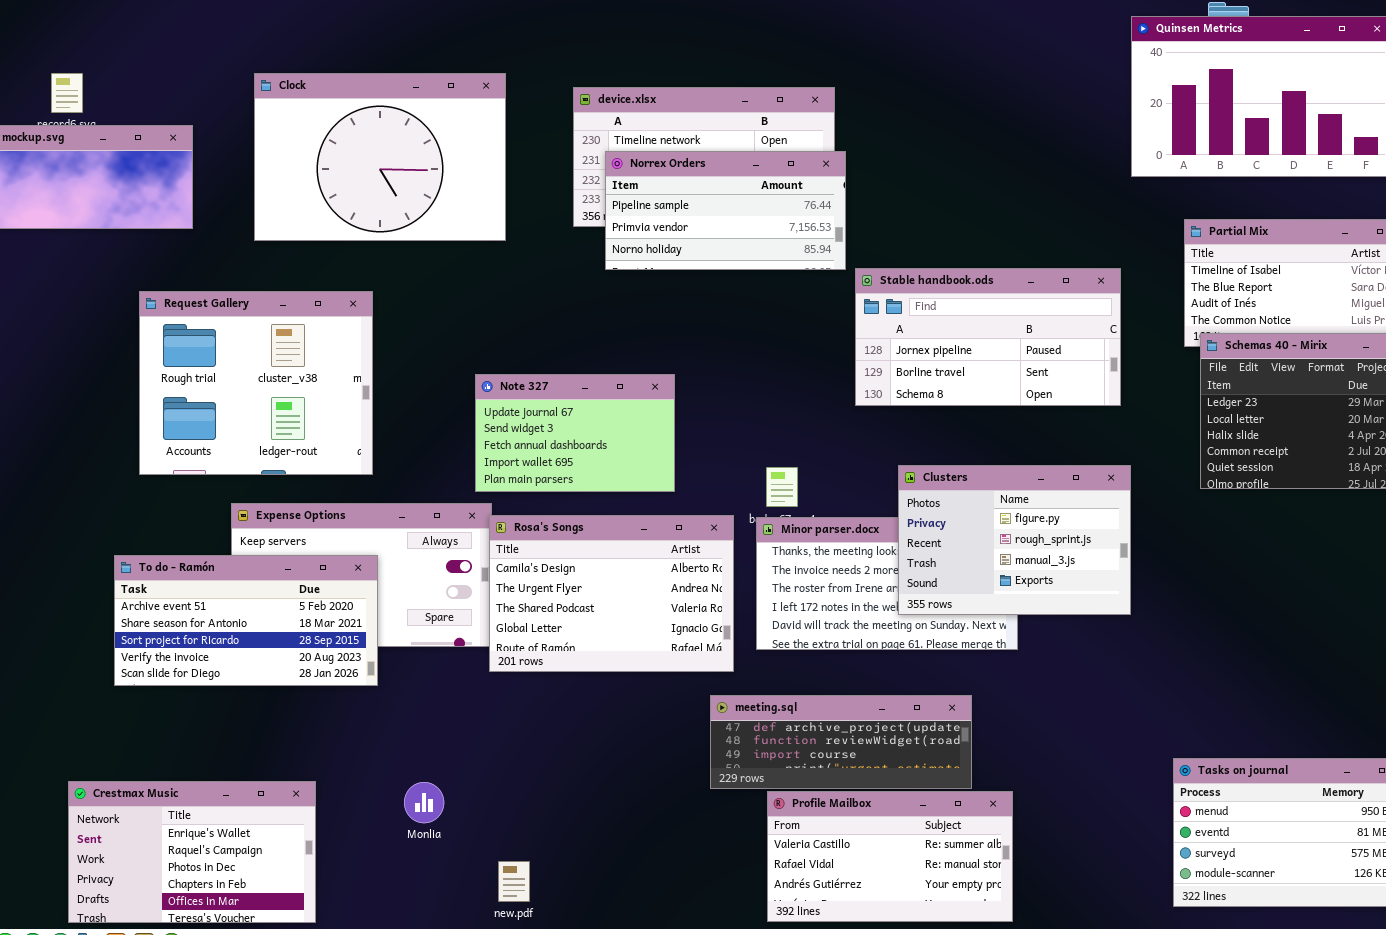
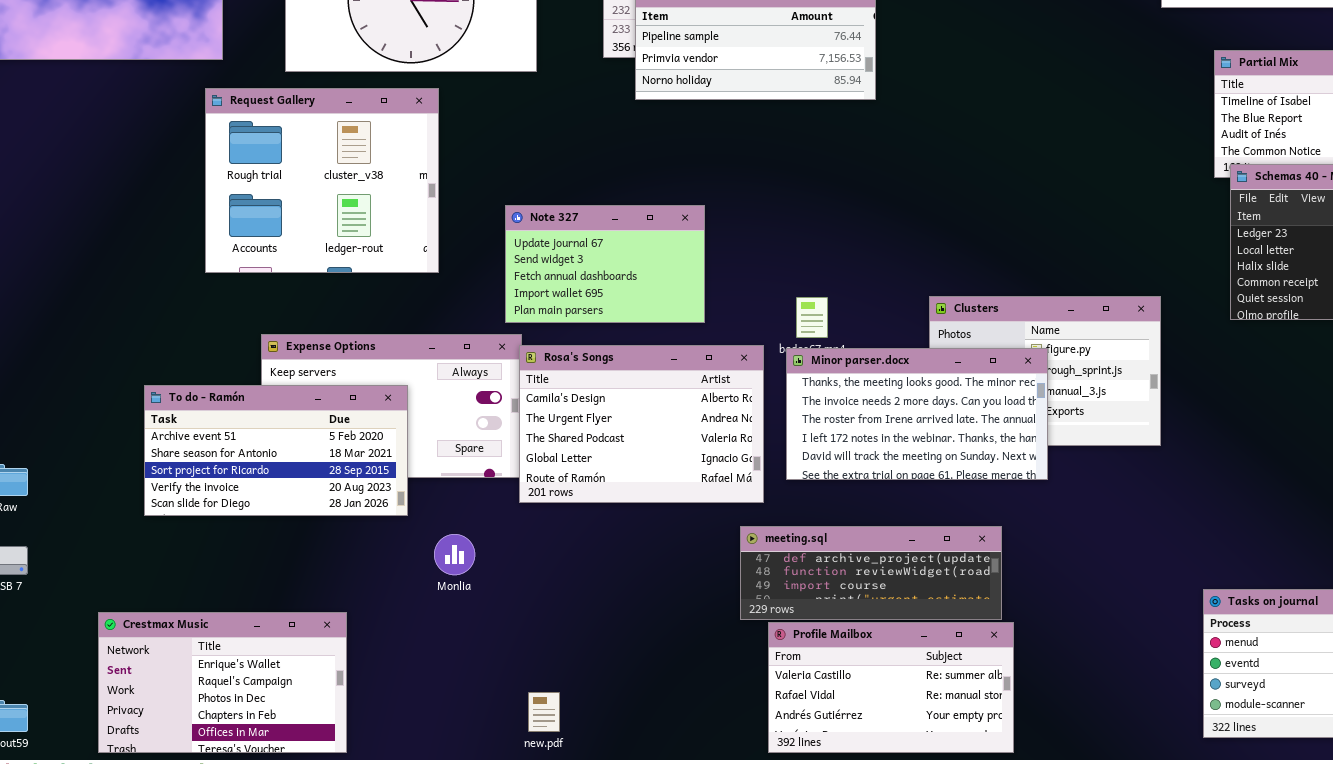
Stable handbook.ods: [855,268,1121,406] -> none, closed
Request Gallery: [139,291,373,475] -> [205,88,439,273], moved
Minor parser.docx: [756,517,1018,650] -> [786,348,1048,480], raised
Monlia: [404,782,444,823] -> [434,534,475,575], moved
Profile Mailbox: [767,791,1013,922] -> [768,622,1014,753], moved

